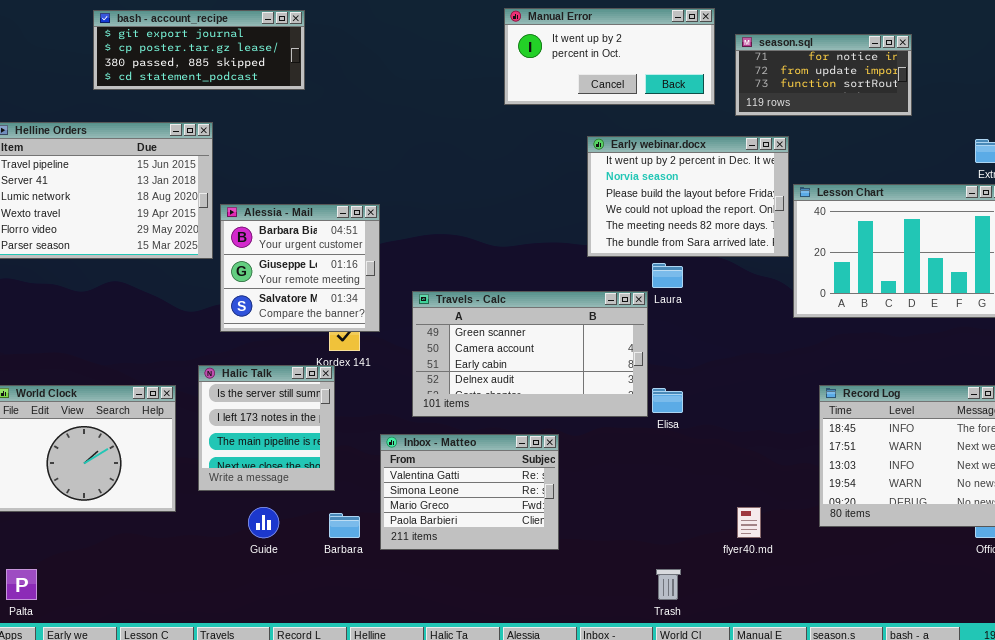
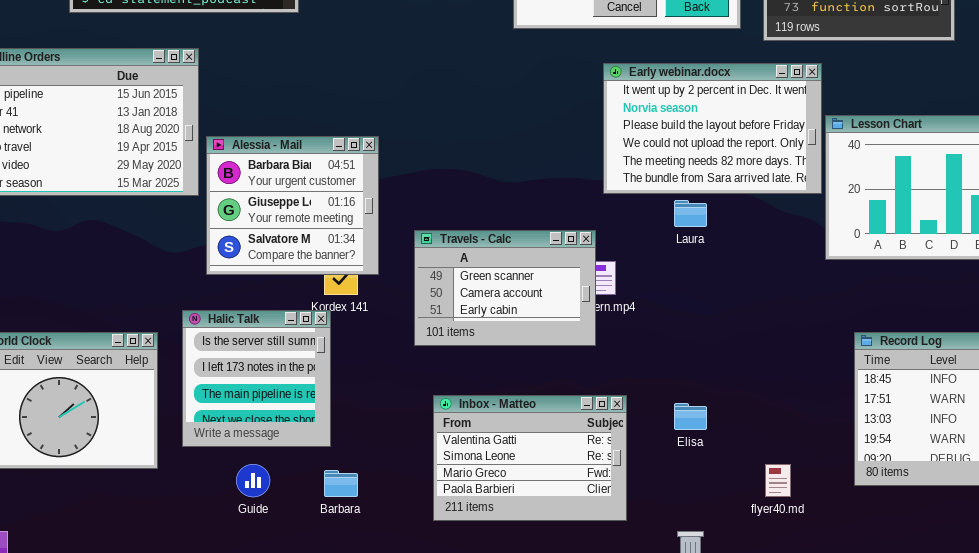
Travels - Calc: [412,291,648,417] -> [414,230,596,346], resized
Elisa: [652,388,683,413] -> [674,403,707,430], moved
Inbox - Matteo: [380,434,559,550] -> [433,395,627,521], moved

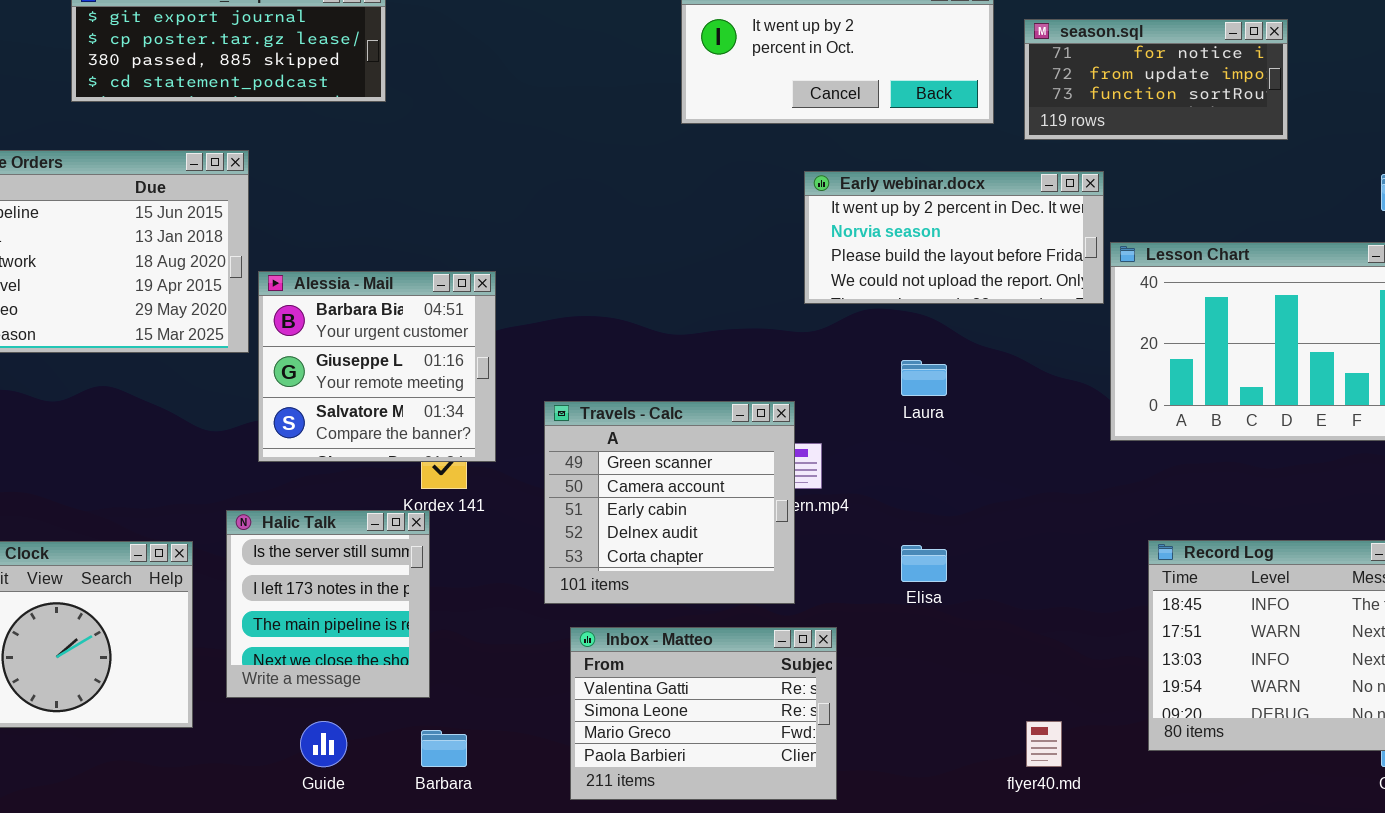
Early webinar.docx: [603,63,822,194] -> [804,171,1104,304], resized
Travels - Calc: [414,230,596,346] -> [544,401,795,604], resized
Elisa: [674,403,707,430] -> [901,545,947,582], moved

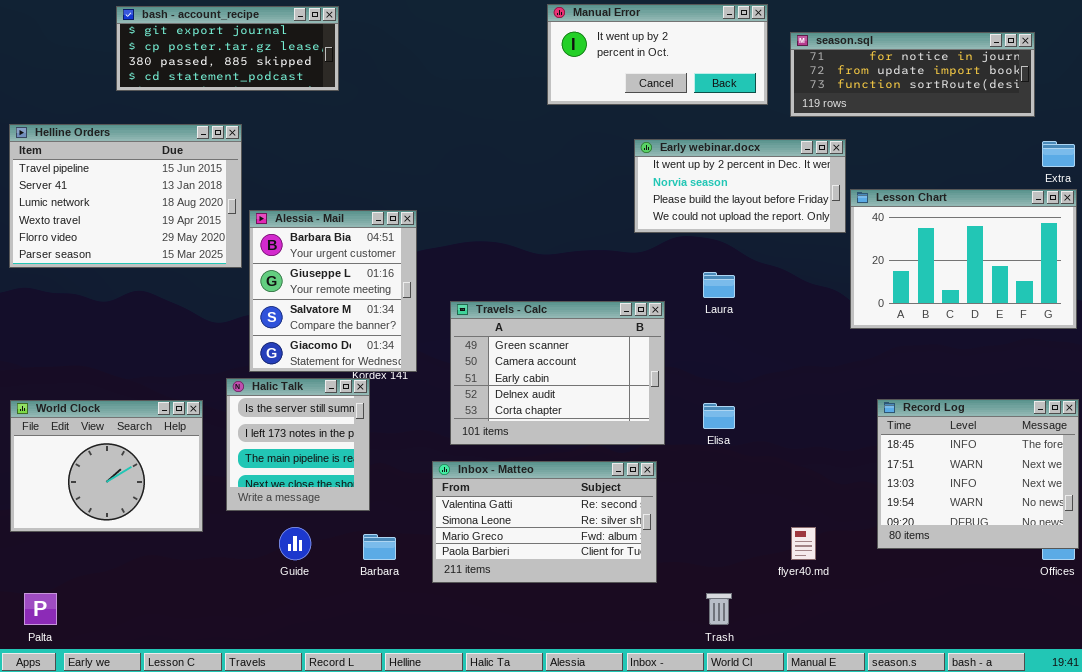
season.sql: [1024,19,1288,140] -> [790,32,1035,117], resized
Alessia - Mail: [258,271,496,462] -> [249,210,417,372], resized
Travels - Calc: [544,401,795,604] -> [450,301,665,445], resized
Inbox - Matteo: [570,627,837,800] -> [432,461,657,583], resized

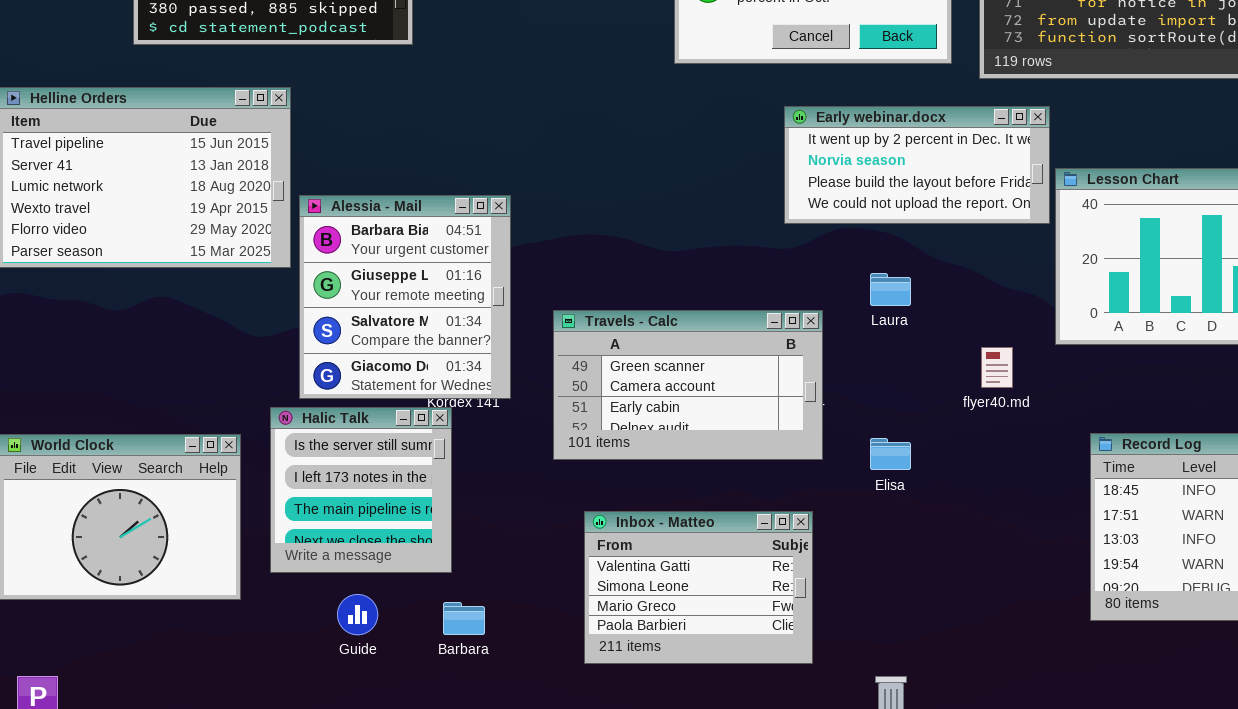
Travels - Calc: [450,301,665,445] -> [553,310,823,460], resized
Inbox - Matteo: [432,461,657,583] -> [584,511,813,664], resized
flyer40.md: [791,527,816,560] -> [981,347,1013,388], moved

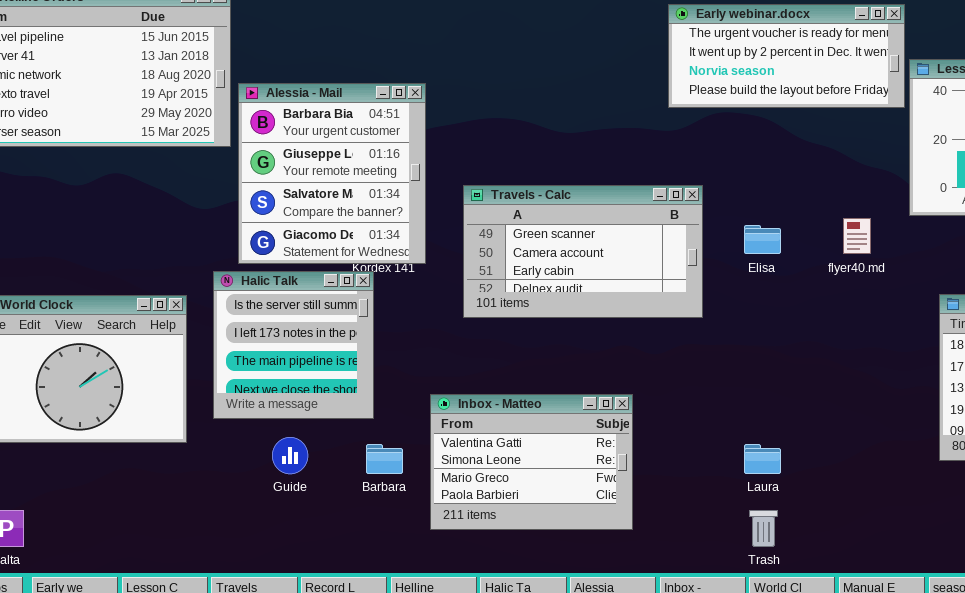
Early webinar.docx: [784,106,1050,224] -> [668,4,905,108], scrolled up 1 row
Laura: [870,273,911,306] -> [744,444,781,474], moved
Elisa: [870,438,911,470] -> [744,225,781,254], moved
Inbox - Matteo: [584,511,813,664] -> [430,394,633,530], moved

